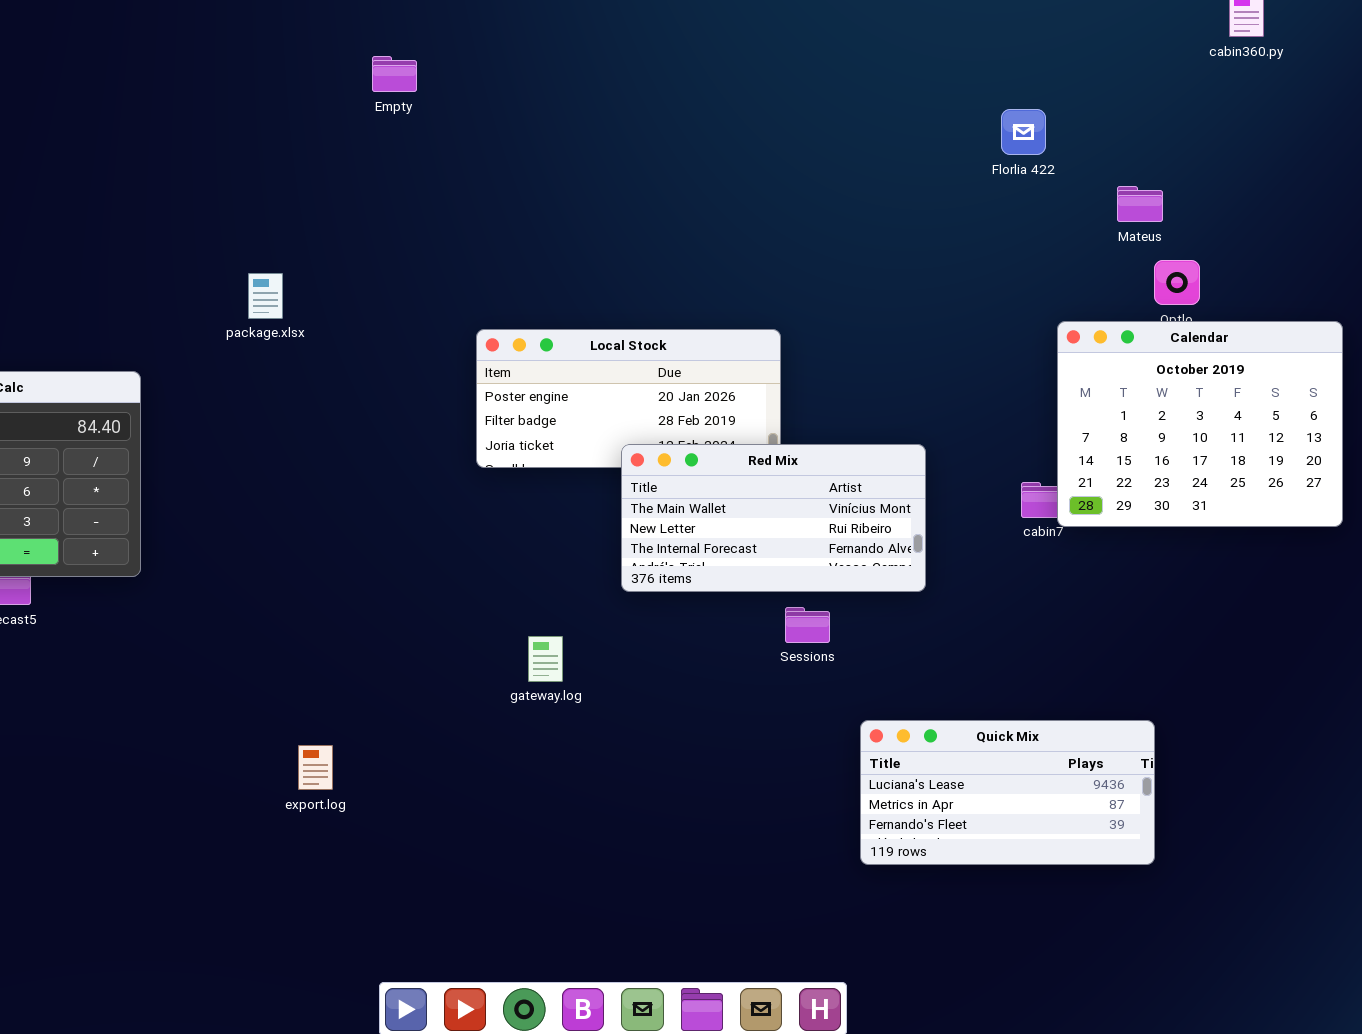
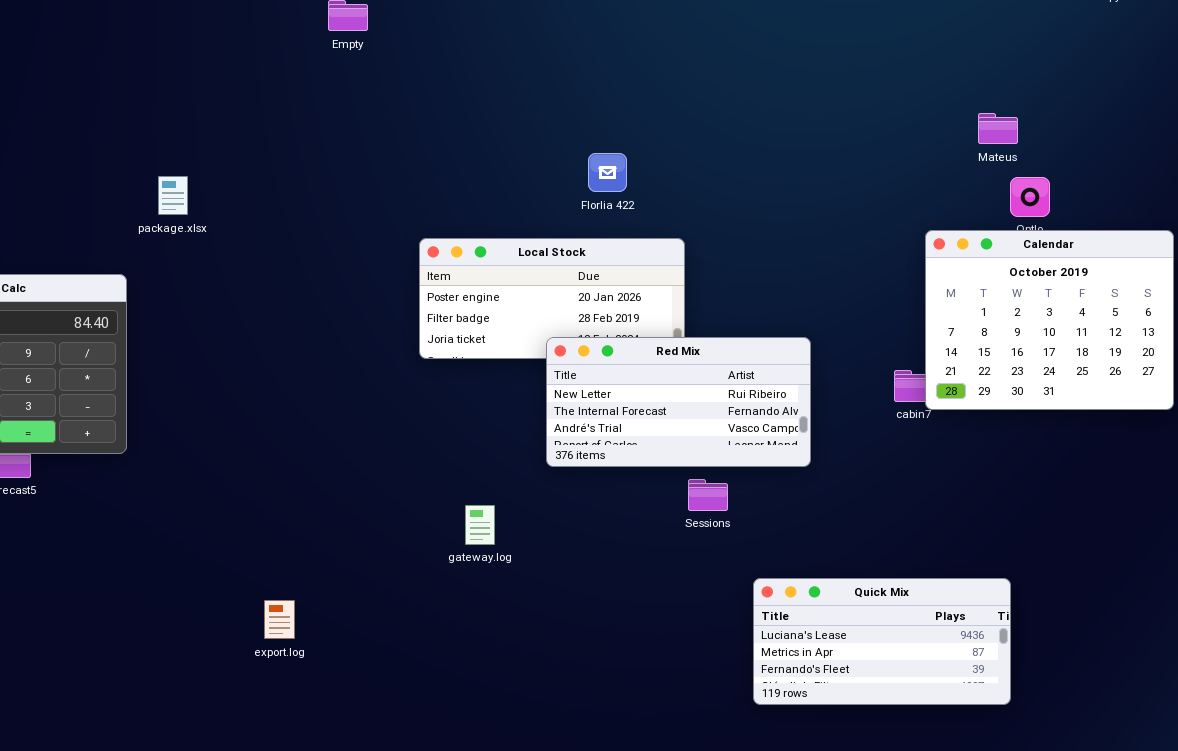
Florlia 422: [1001,109,1046,155] -> [588,153,627,192], moved
package.xlsx: [248,273,283,319] -> [158,176,188,215], moved
Red Mix: [621,444,926,592] -> [546,337,811,467], scrolled down 1 row

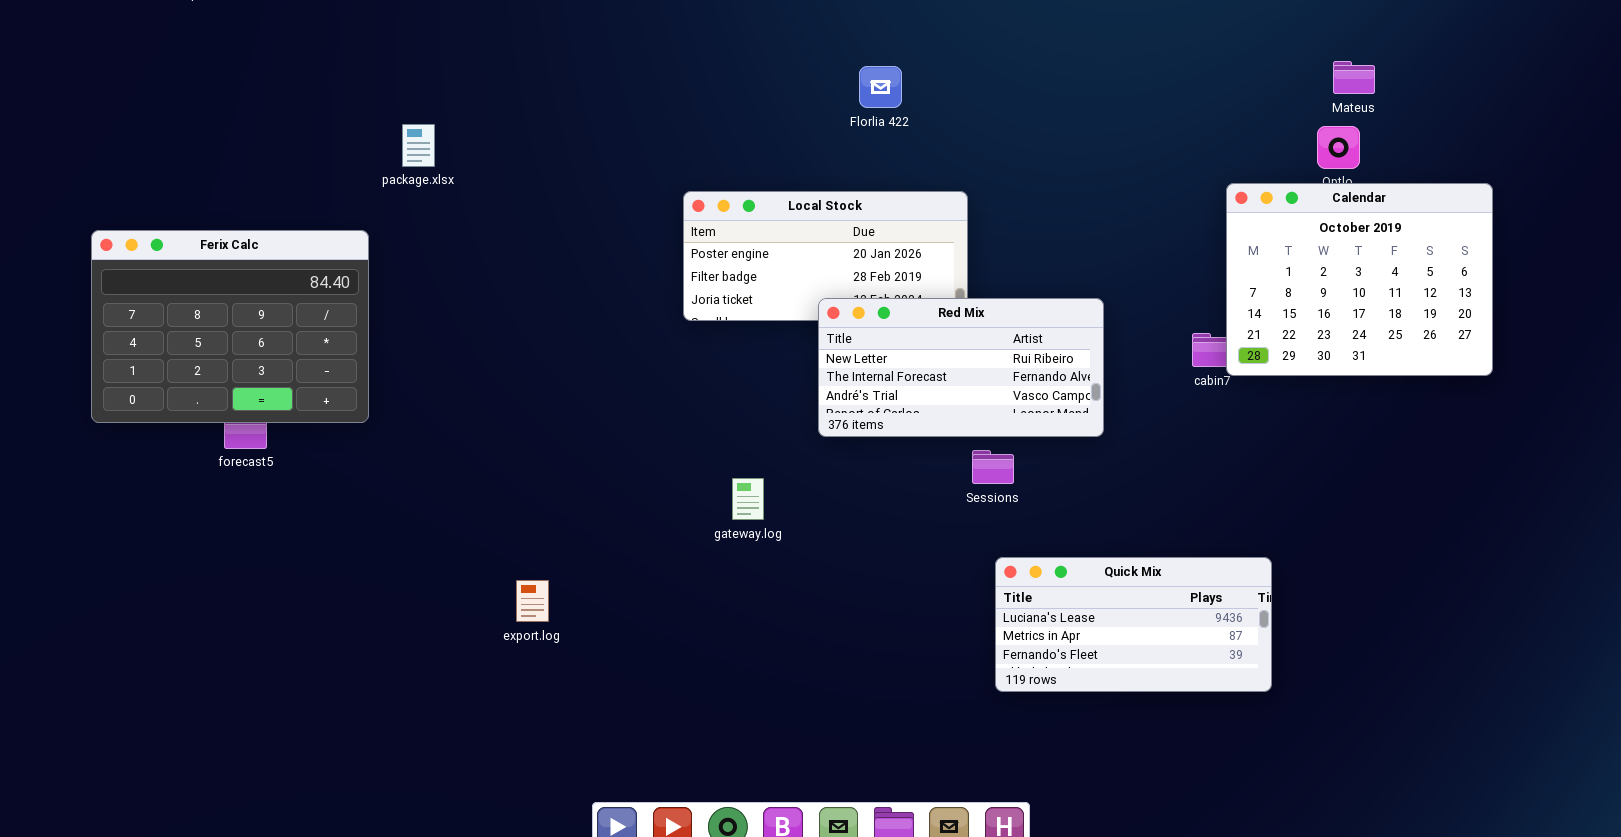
Mateus: [978,113,1018,144] -> [1333,61,1375,94], moved
Florlia 422: [588,153,627,192] -> [859,66,902,108], moved
Quick Mix: [753,578,1011,705] -> [995,557,1272,692], moved

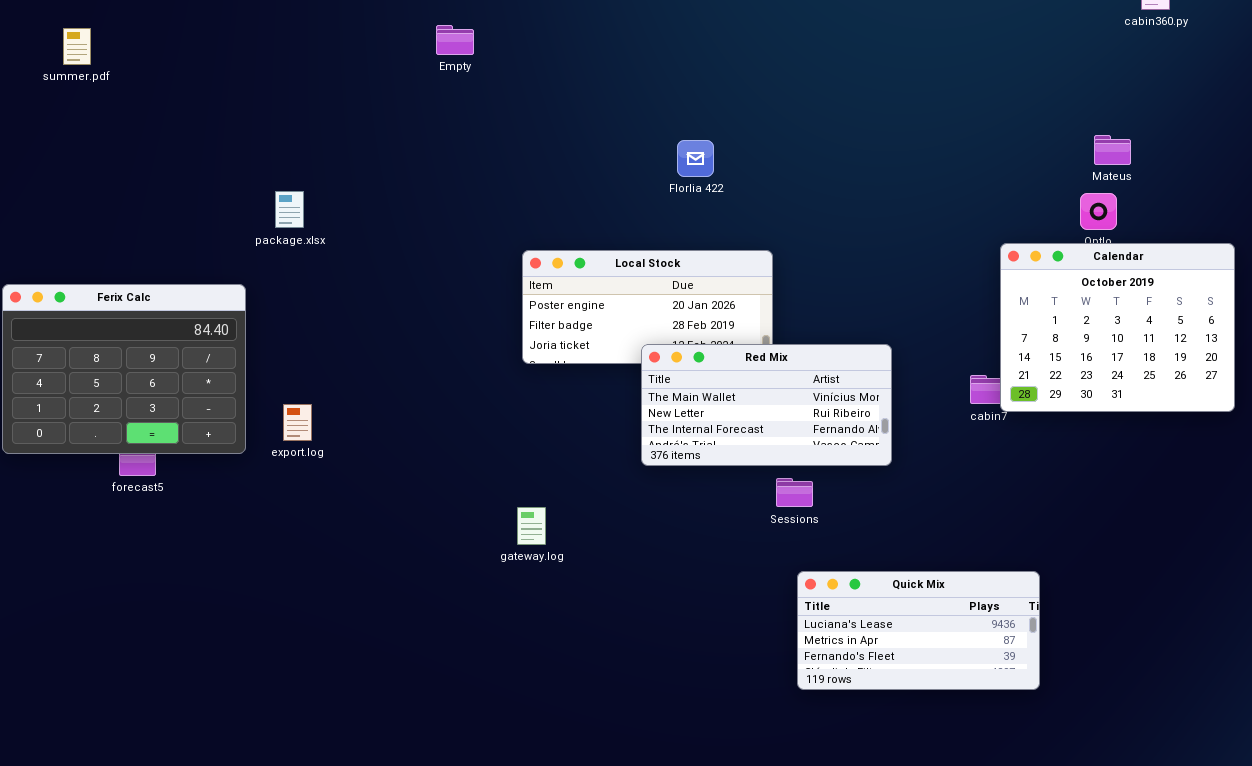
Red Mix: [818,298,1104,437] -> [641,344,892,466], scrolled up 1 row
gateway.log: [732,478,764,520] -> [517,507,546,545], moved
export.log: [516,580,549,622] -> [283,404,312,441], moved

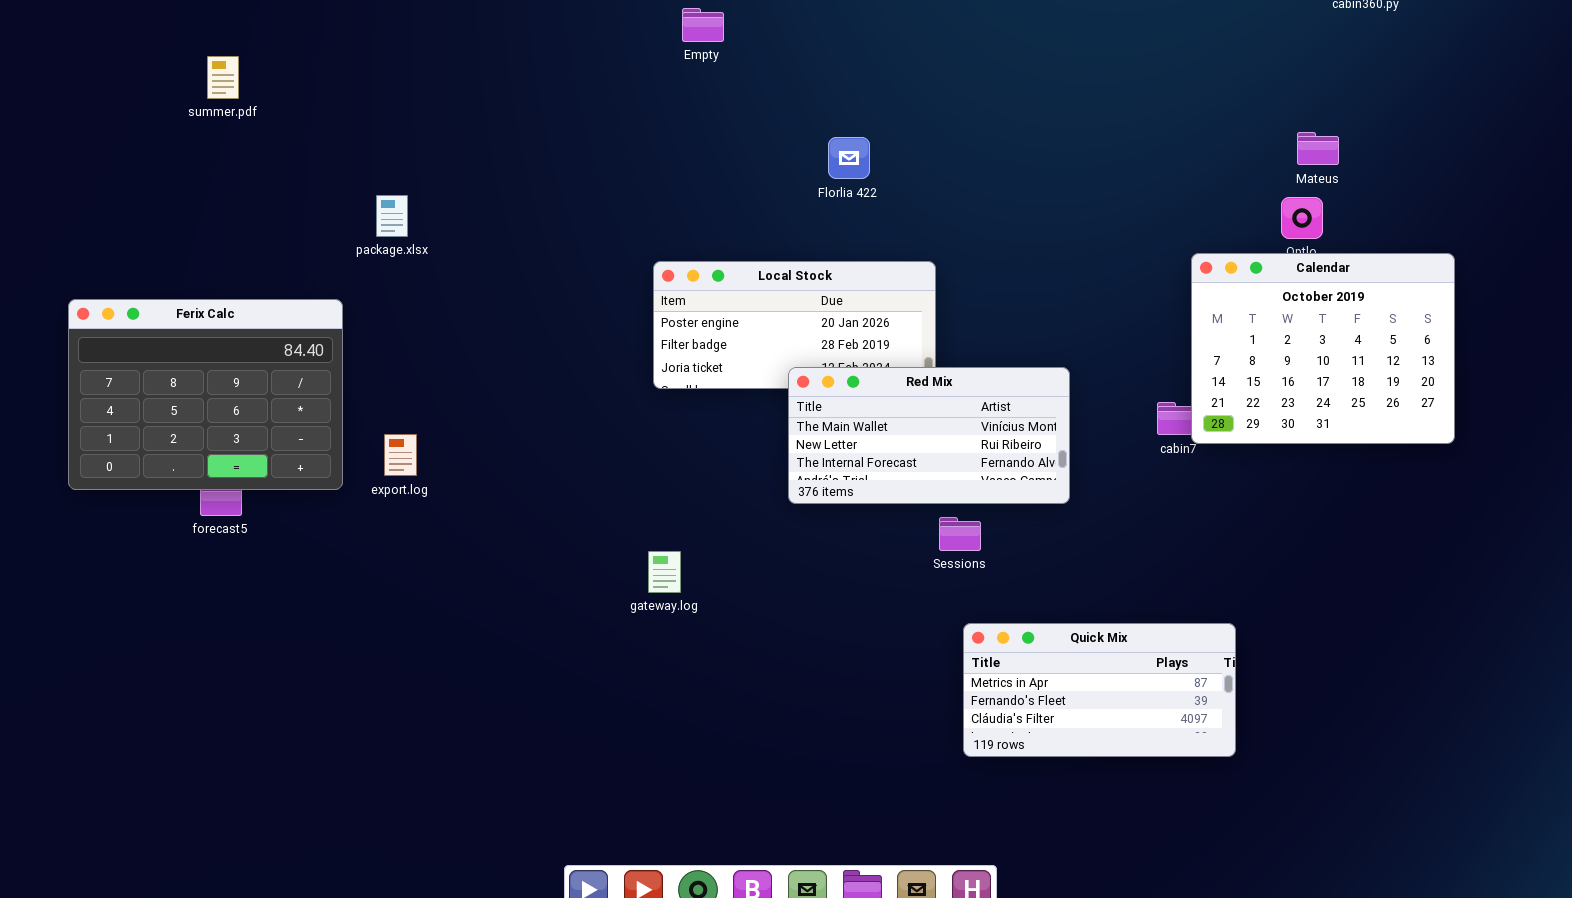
Empty: [436,25,474,55] -> [682,8,724,42], moved
summer.pdf: [63,28,91,65] -> [207,56,239,99], moved
Quick Mix: [797,571,1040,690] -> [963,623,1236,757], scrolled down 1 row

